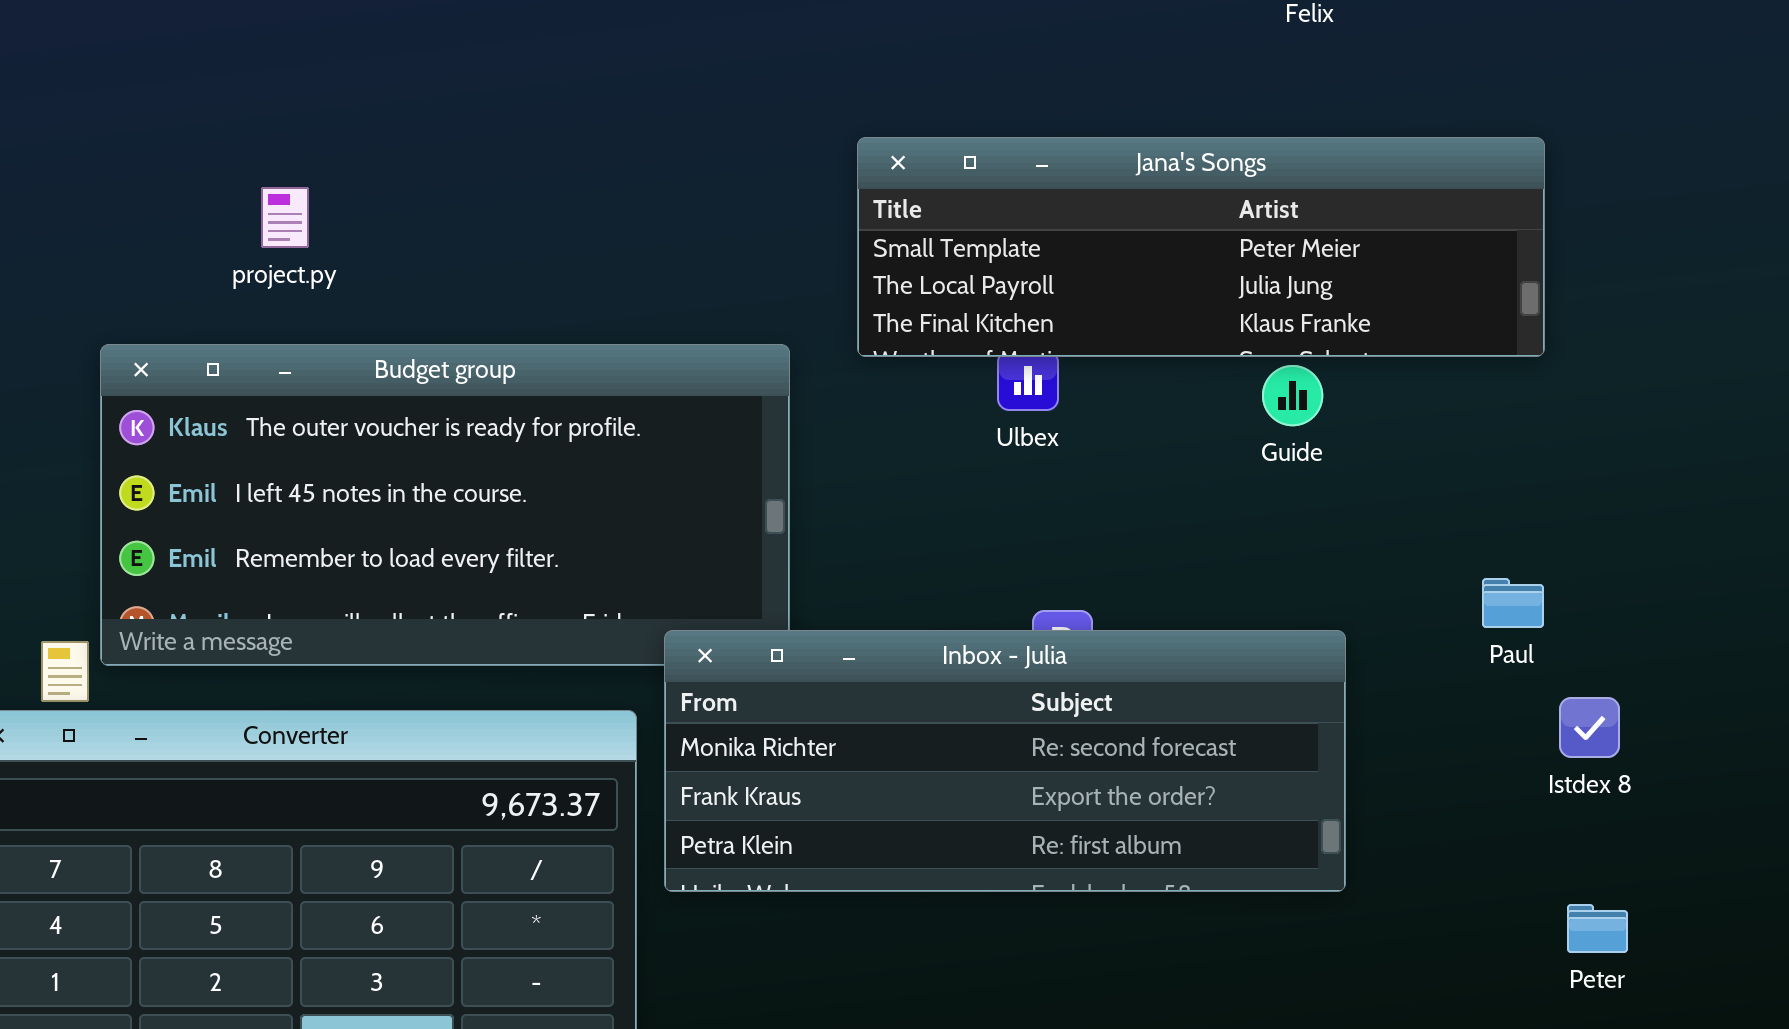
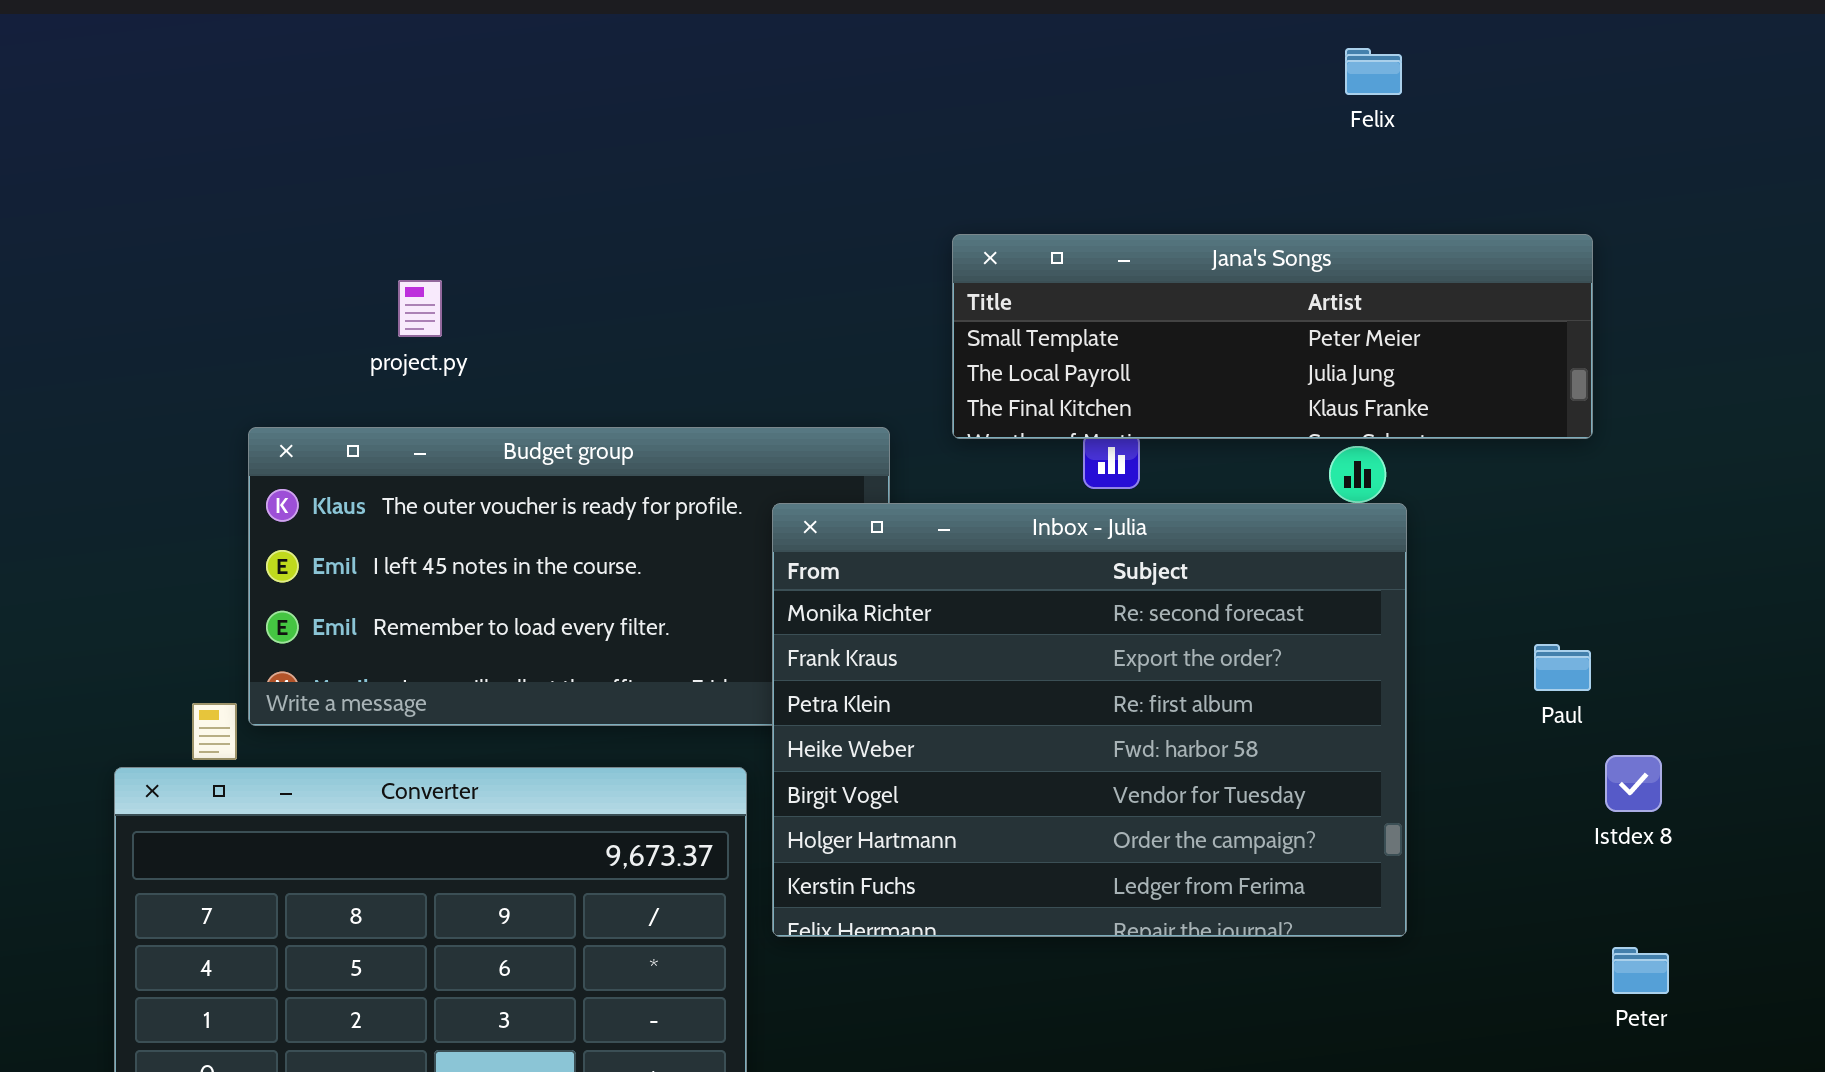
Inbox - Julia: [664,630,1346,892] -> [772,503,1407,937], resized

